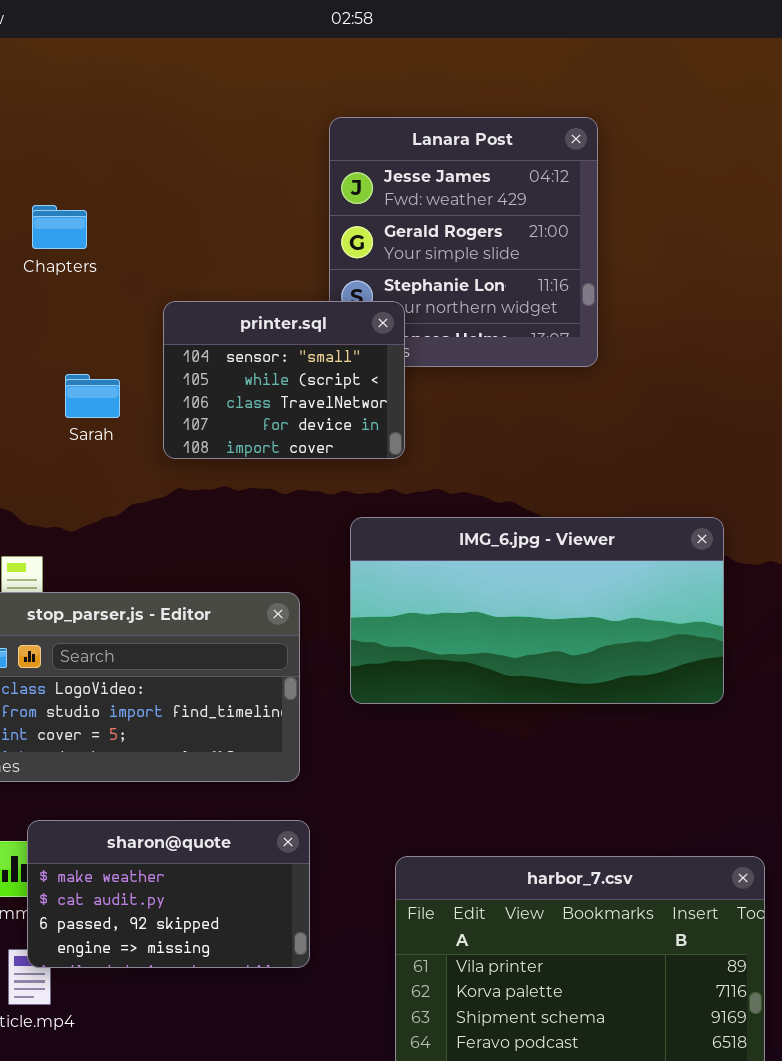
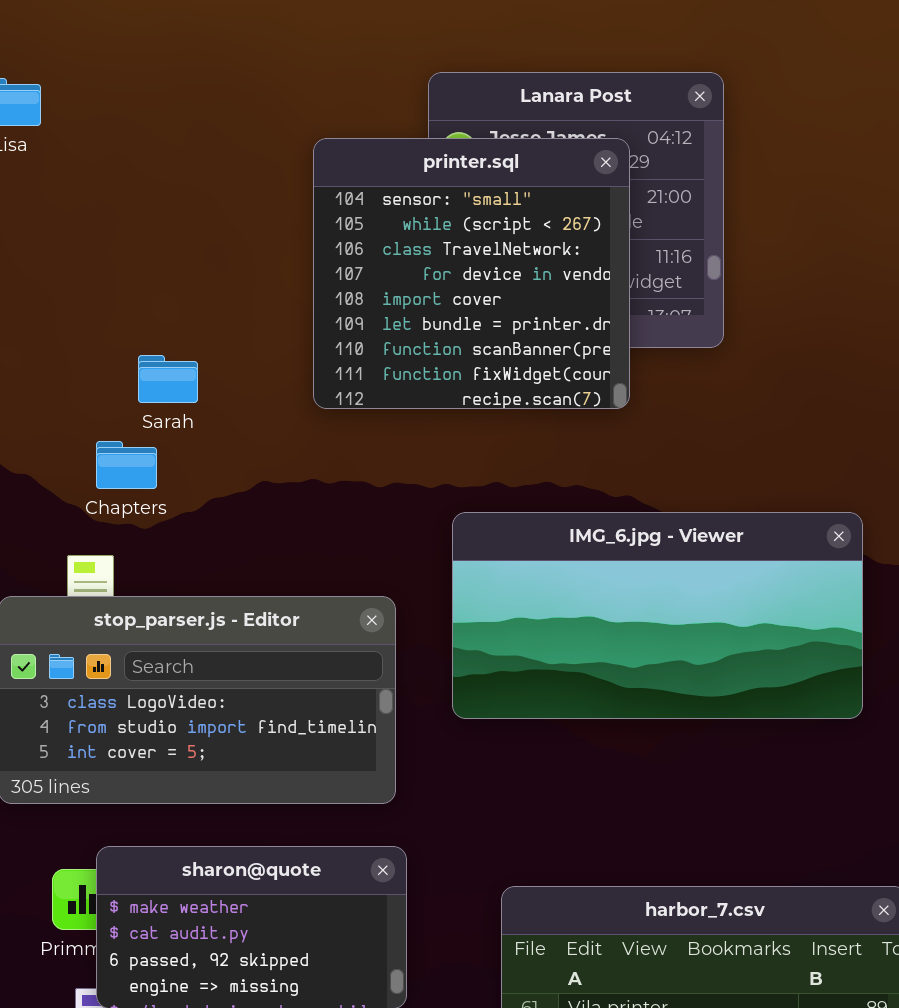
Chapters: [32,205,87,249] -> [96,441,157,489], moved
printer.sql: [163,301,405,459] -> [313,138,630,409], moved, resized

